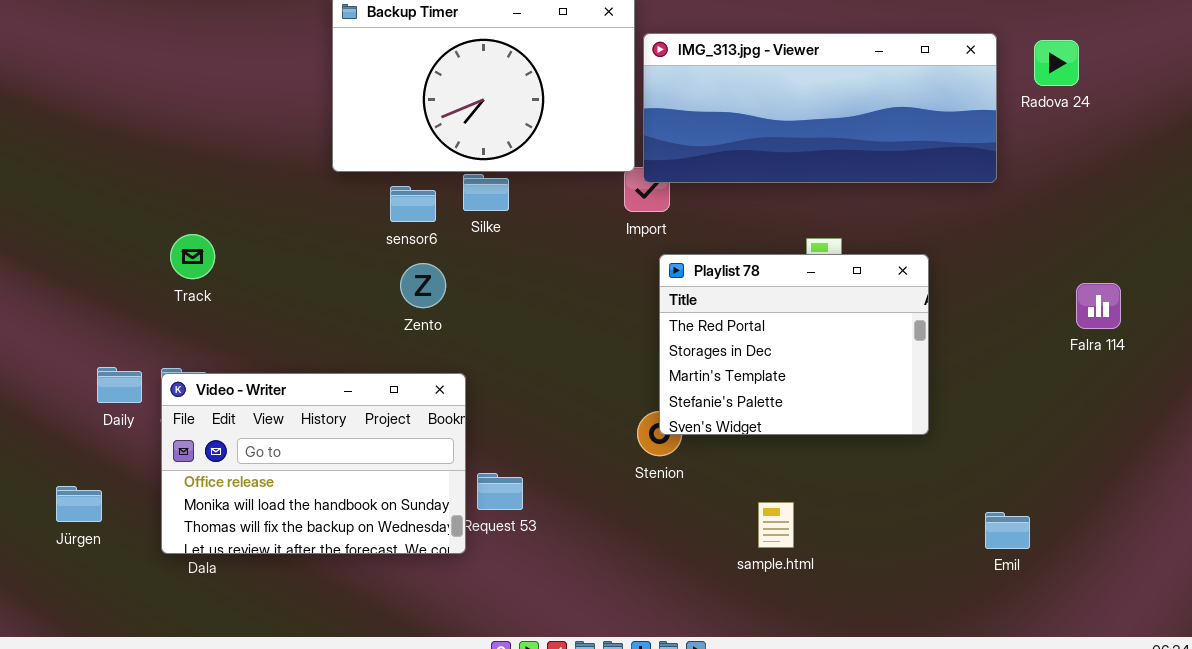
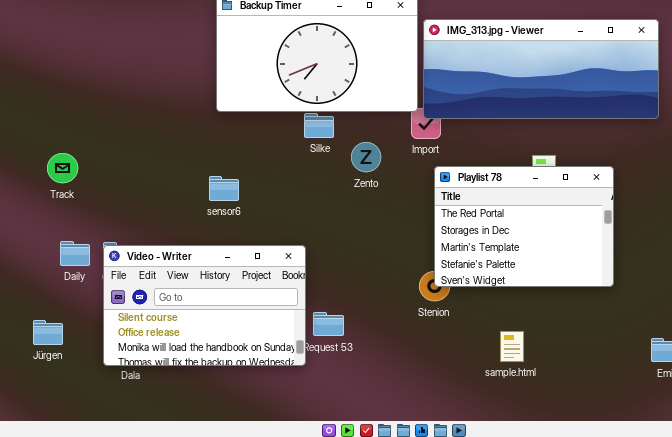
sensor6: [390,186,436,222] -> [209,176,239,201], moved
Track: [170,234,215,279] -> [47,153,78,183], moved
Zento: [400,263,446,308] -> [351,142,381,172], moved
Video - Writer: [161,373,466,554] -> [103,245,306,366], scrolled up 1 row

